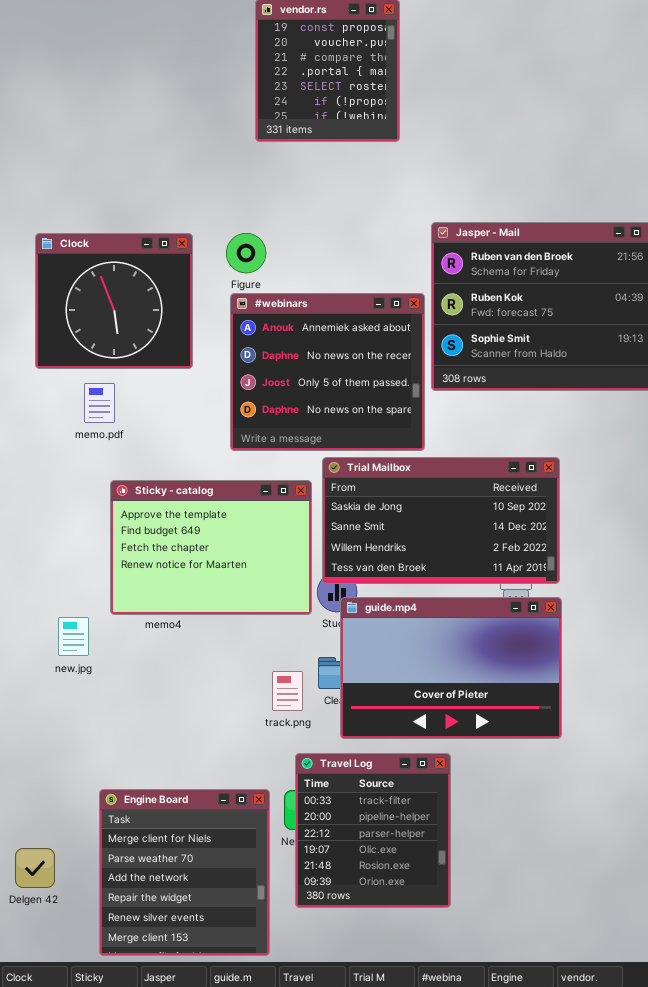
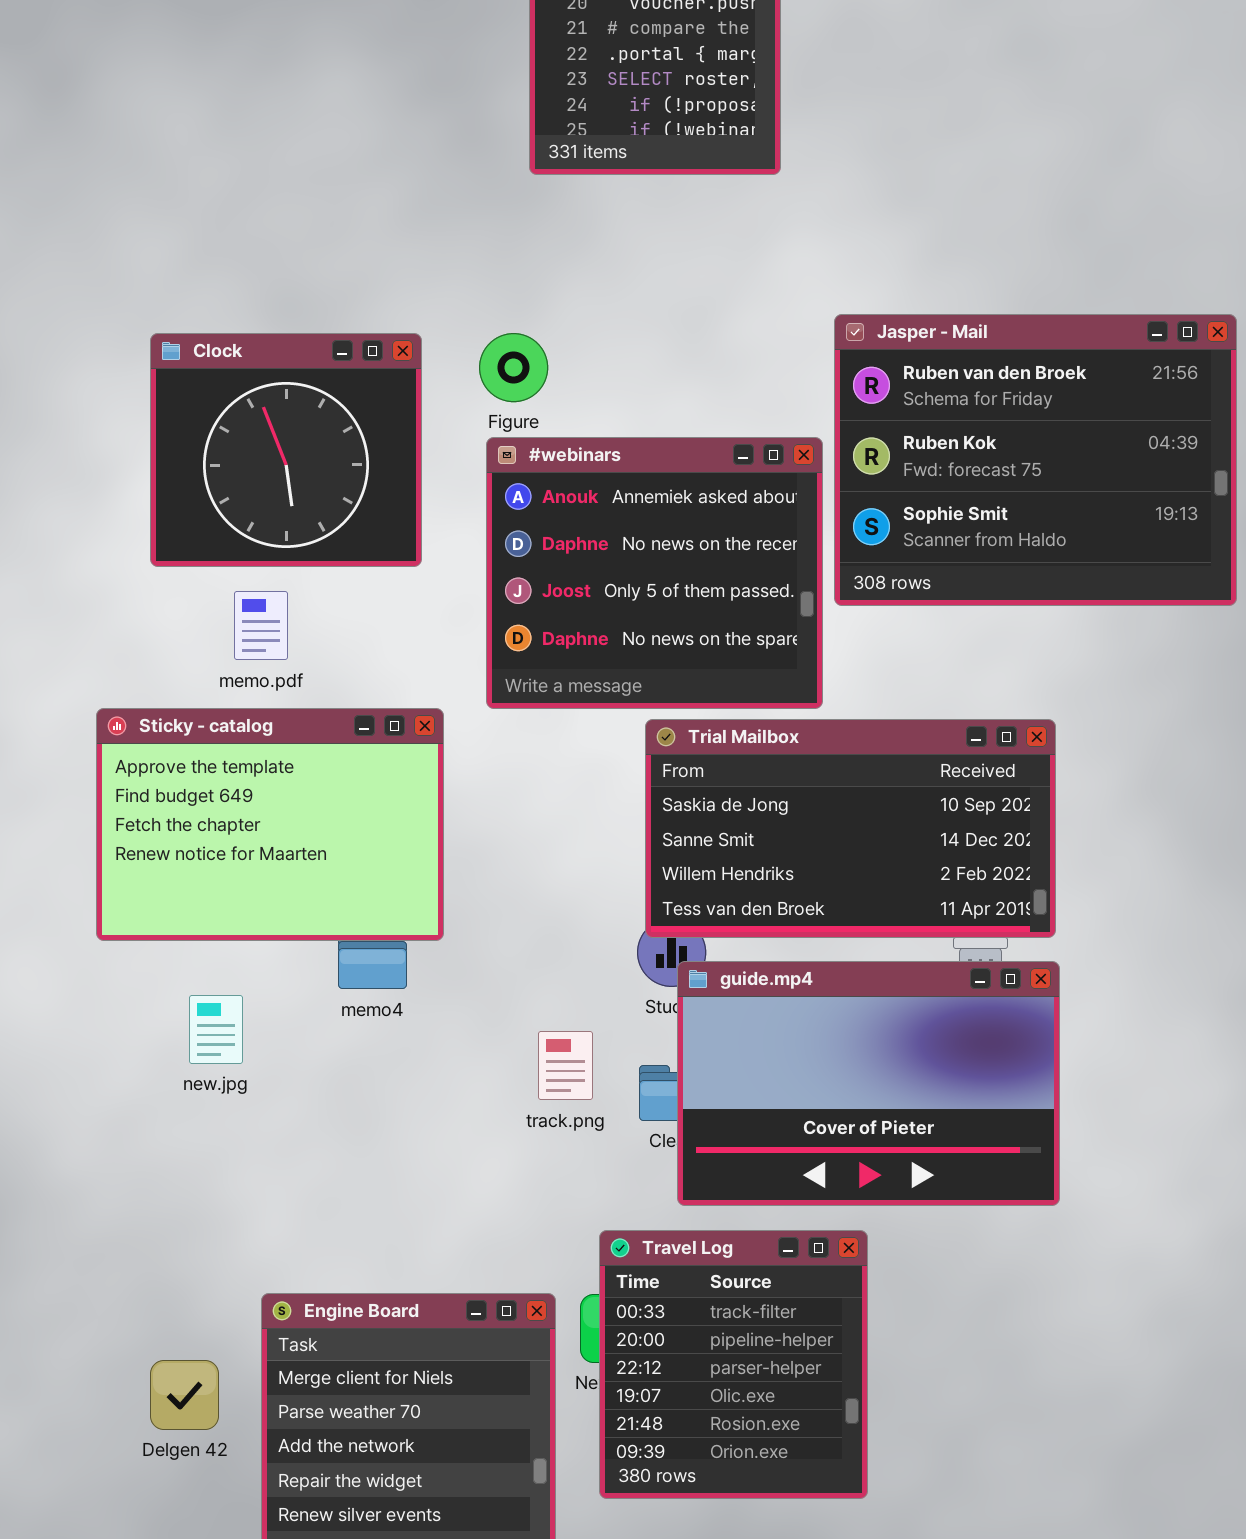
Sticky - catalog: [110,480,312,615] -> [96,708,444,941], moved
track.png: [272,671,303,711] -> [538,1031,593,1100], moved
Delgen 42: [15,848,55,888] -> [150,1360,219,1430], moved

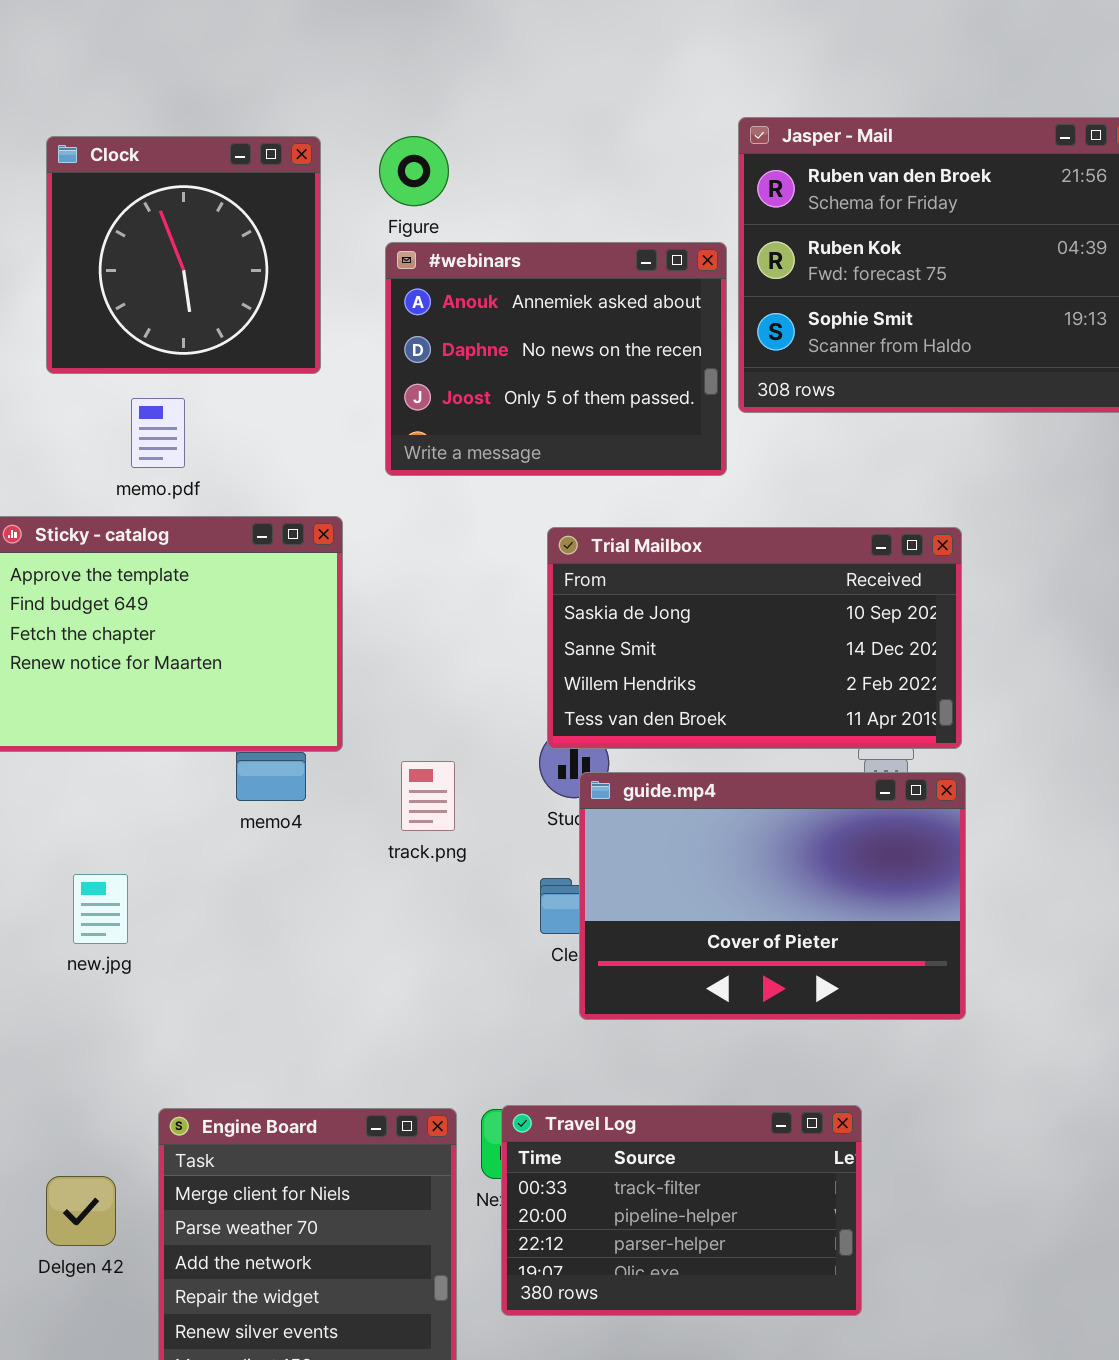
#webinars: [486,437,823,709] -> [385,242,727,476], resized
new.jpg: [189,995,243,1064] -> [73,874,128,944], moved
track.png: [538,1031,593,1100] -> [401,761,455,831], moved
Travel Log: [599,1230,868,1499] -> [501,1105,862,1316], resized

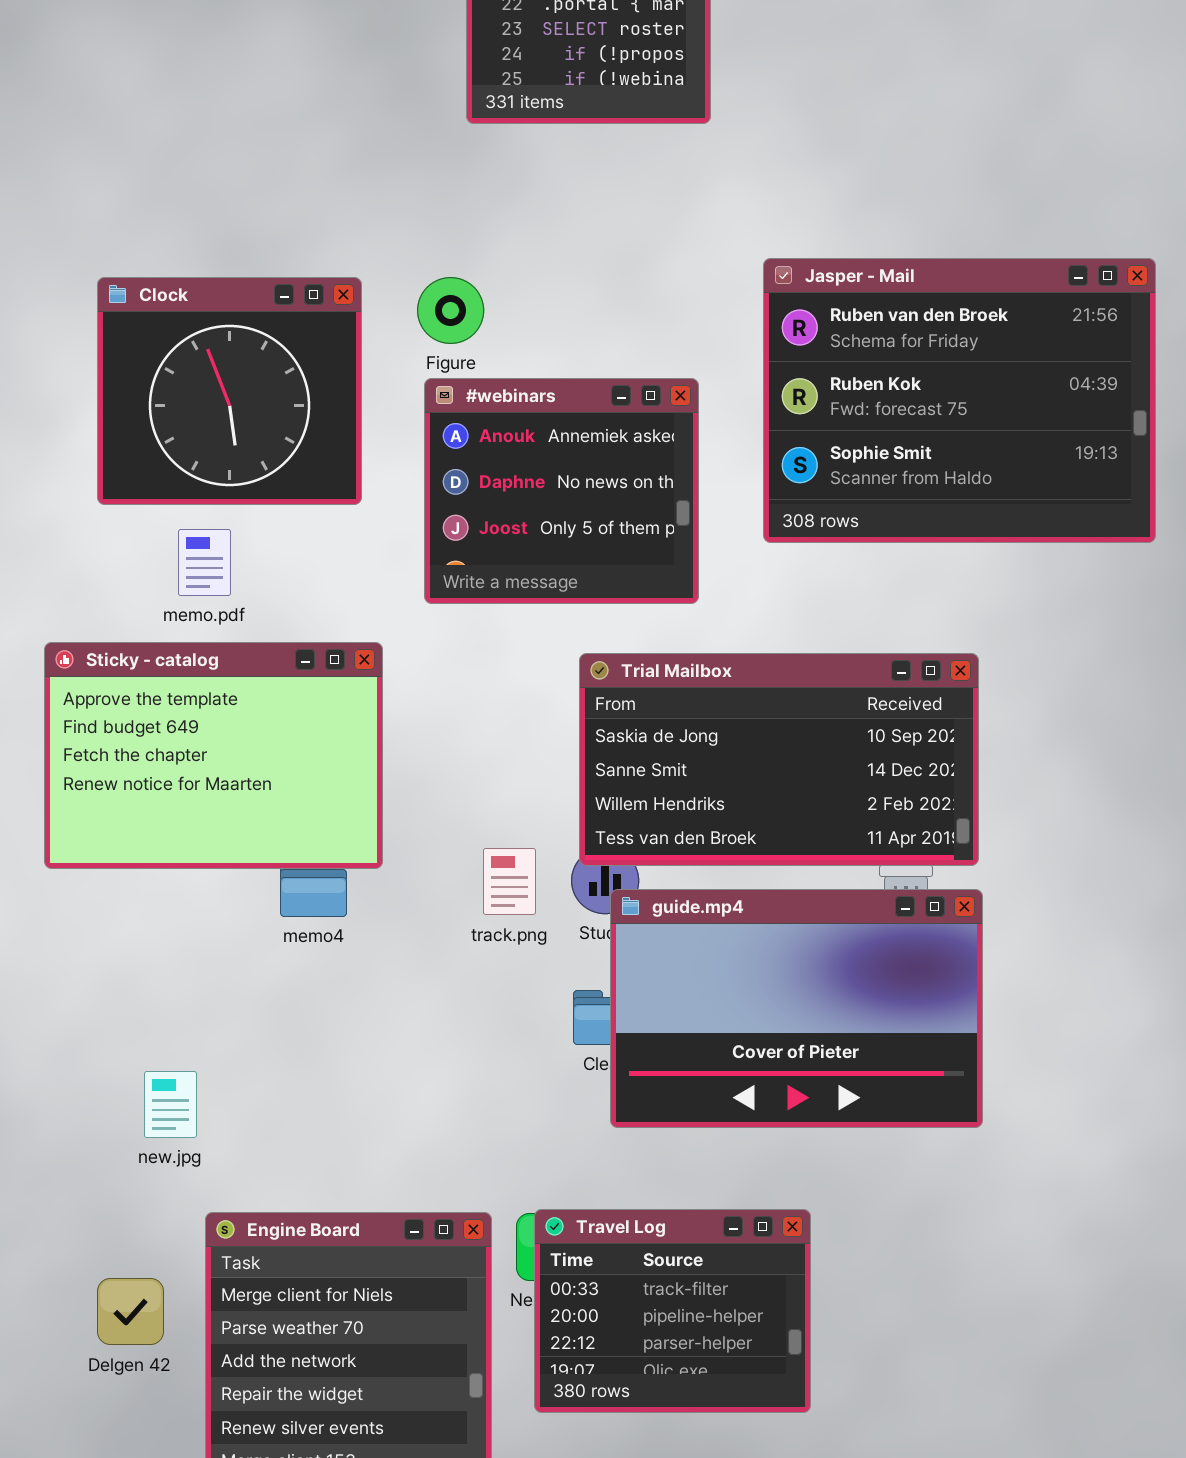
#webinars: [385,242,727,476] -> [424,378,699,604], resized
track.png: [401,761,455,831] -> [483,848,536,915], moved
new.jpg: [73,874,128,944] -> [144,1071,197,1138], moved
Travel Log: [501,1105,862,1316] -> [534,1209,811,1413], resized

